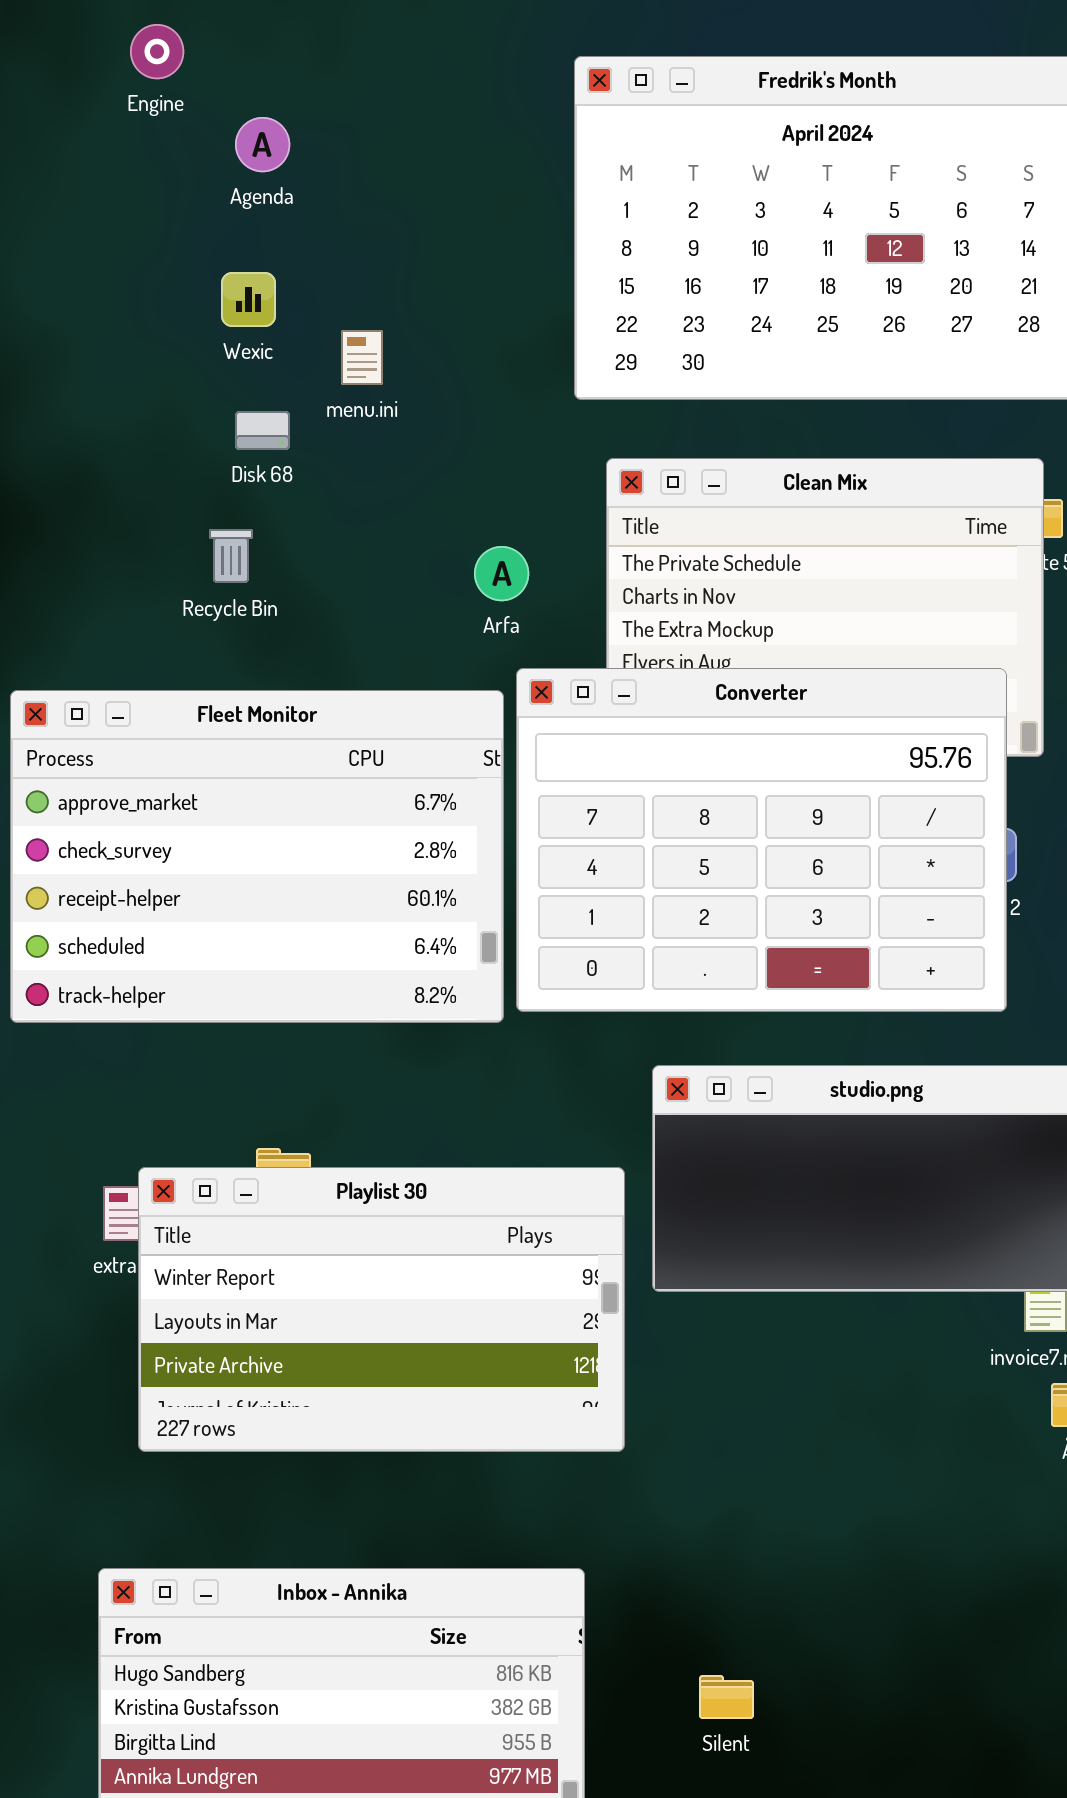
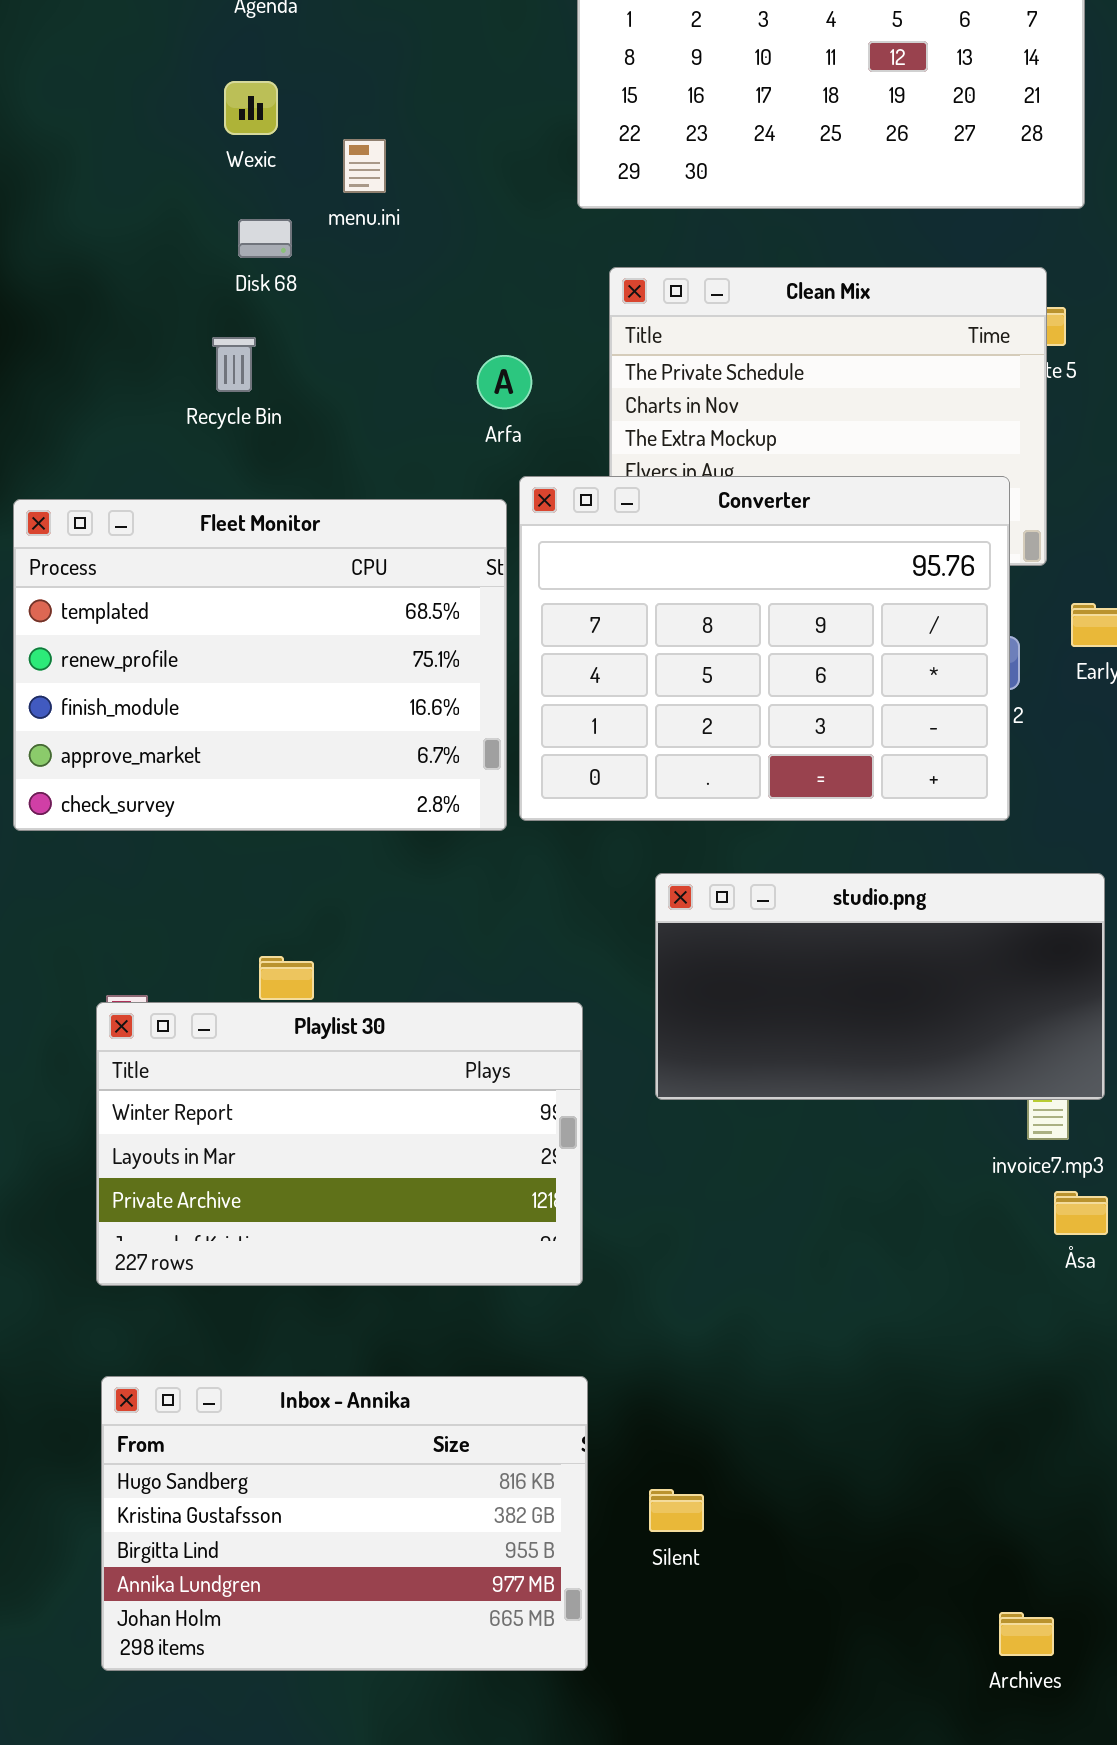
Fleet Monitor: [10,690,504,1023] -> [13,499,507,831], scrolled up 3 rows
Playlist 30: [138,1167,625,1452] -> [96,1002,583,1286], moved
Silent: [699,1675,754,1719] -> [649,1489,704,1532], moved

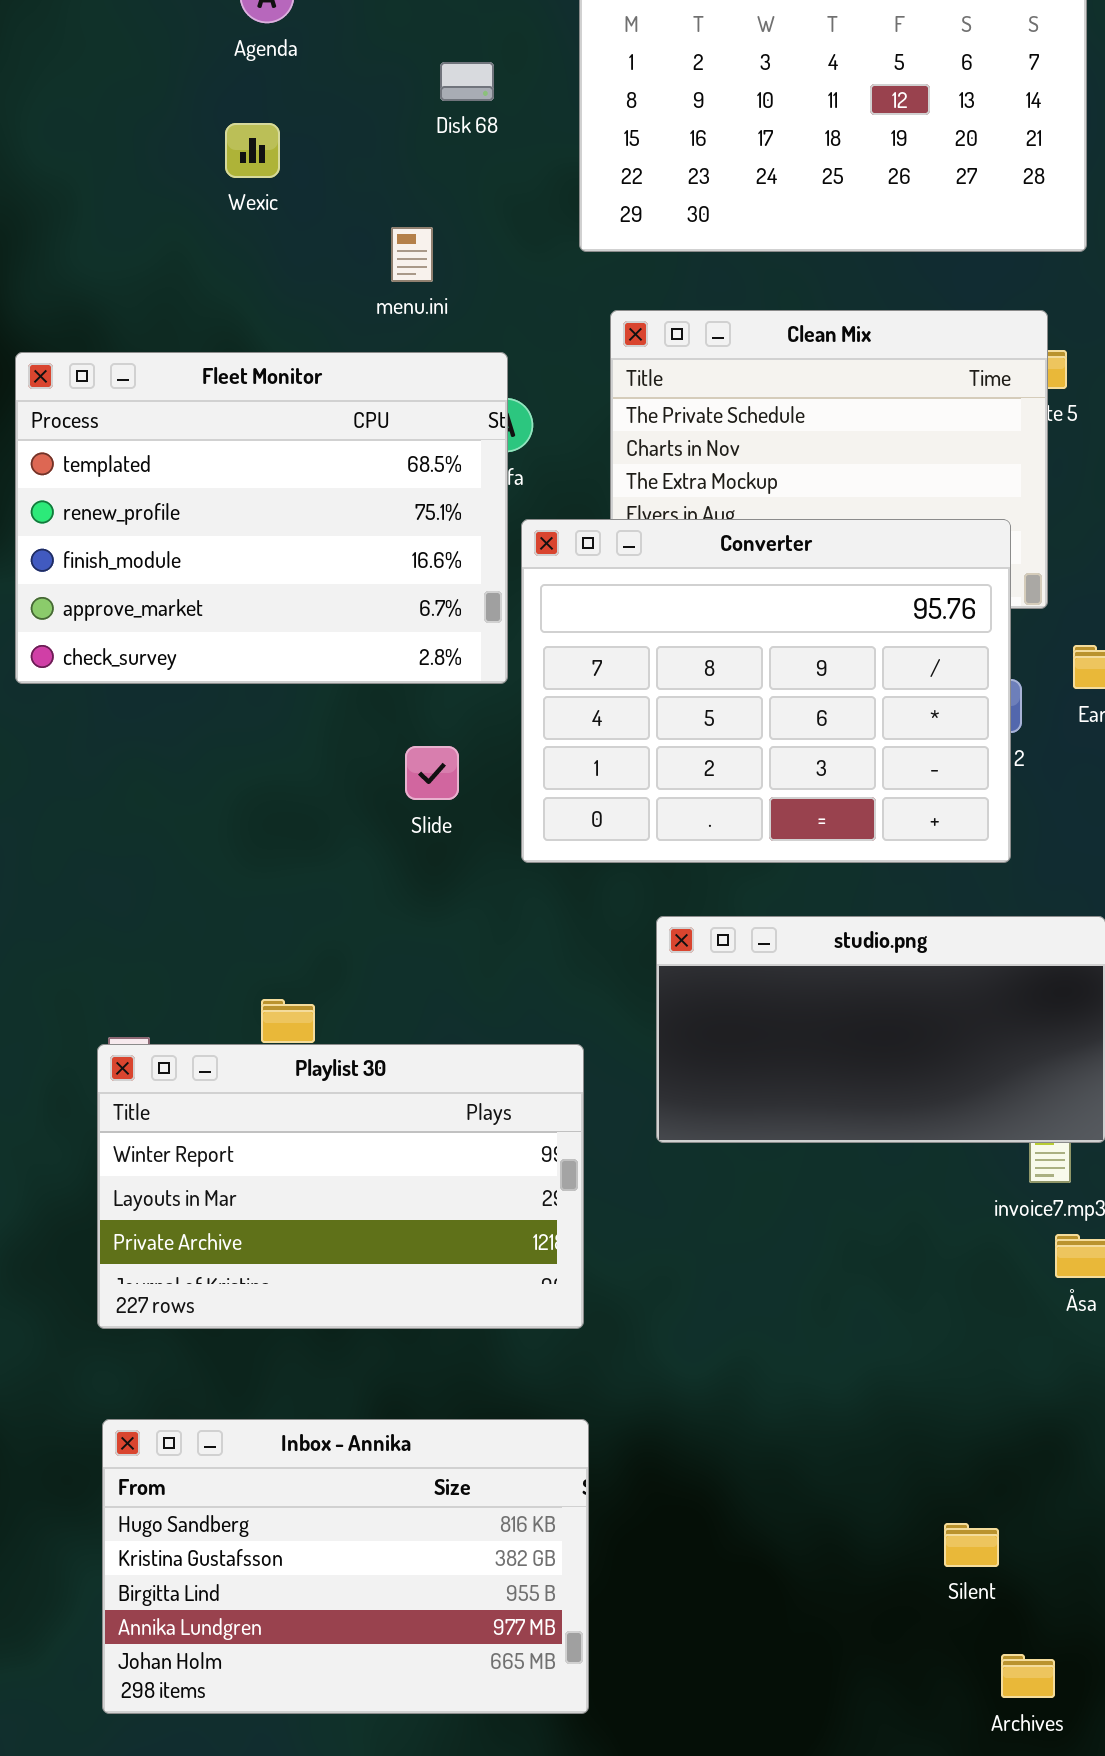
menu.ini: [343,139,386,193] -> [391,227,433,282], moved
Disk 68: [238,219,292,258] -> [440,62,494,101], moved
Fleet Monitor: [13,499,507,831] -> [15,352,508,684], moved
Silent: [649,1489,704,1532] -> [944,1523,999,1567], moved

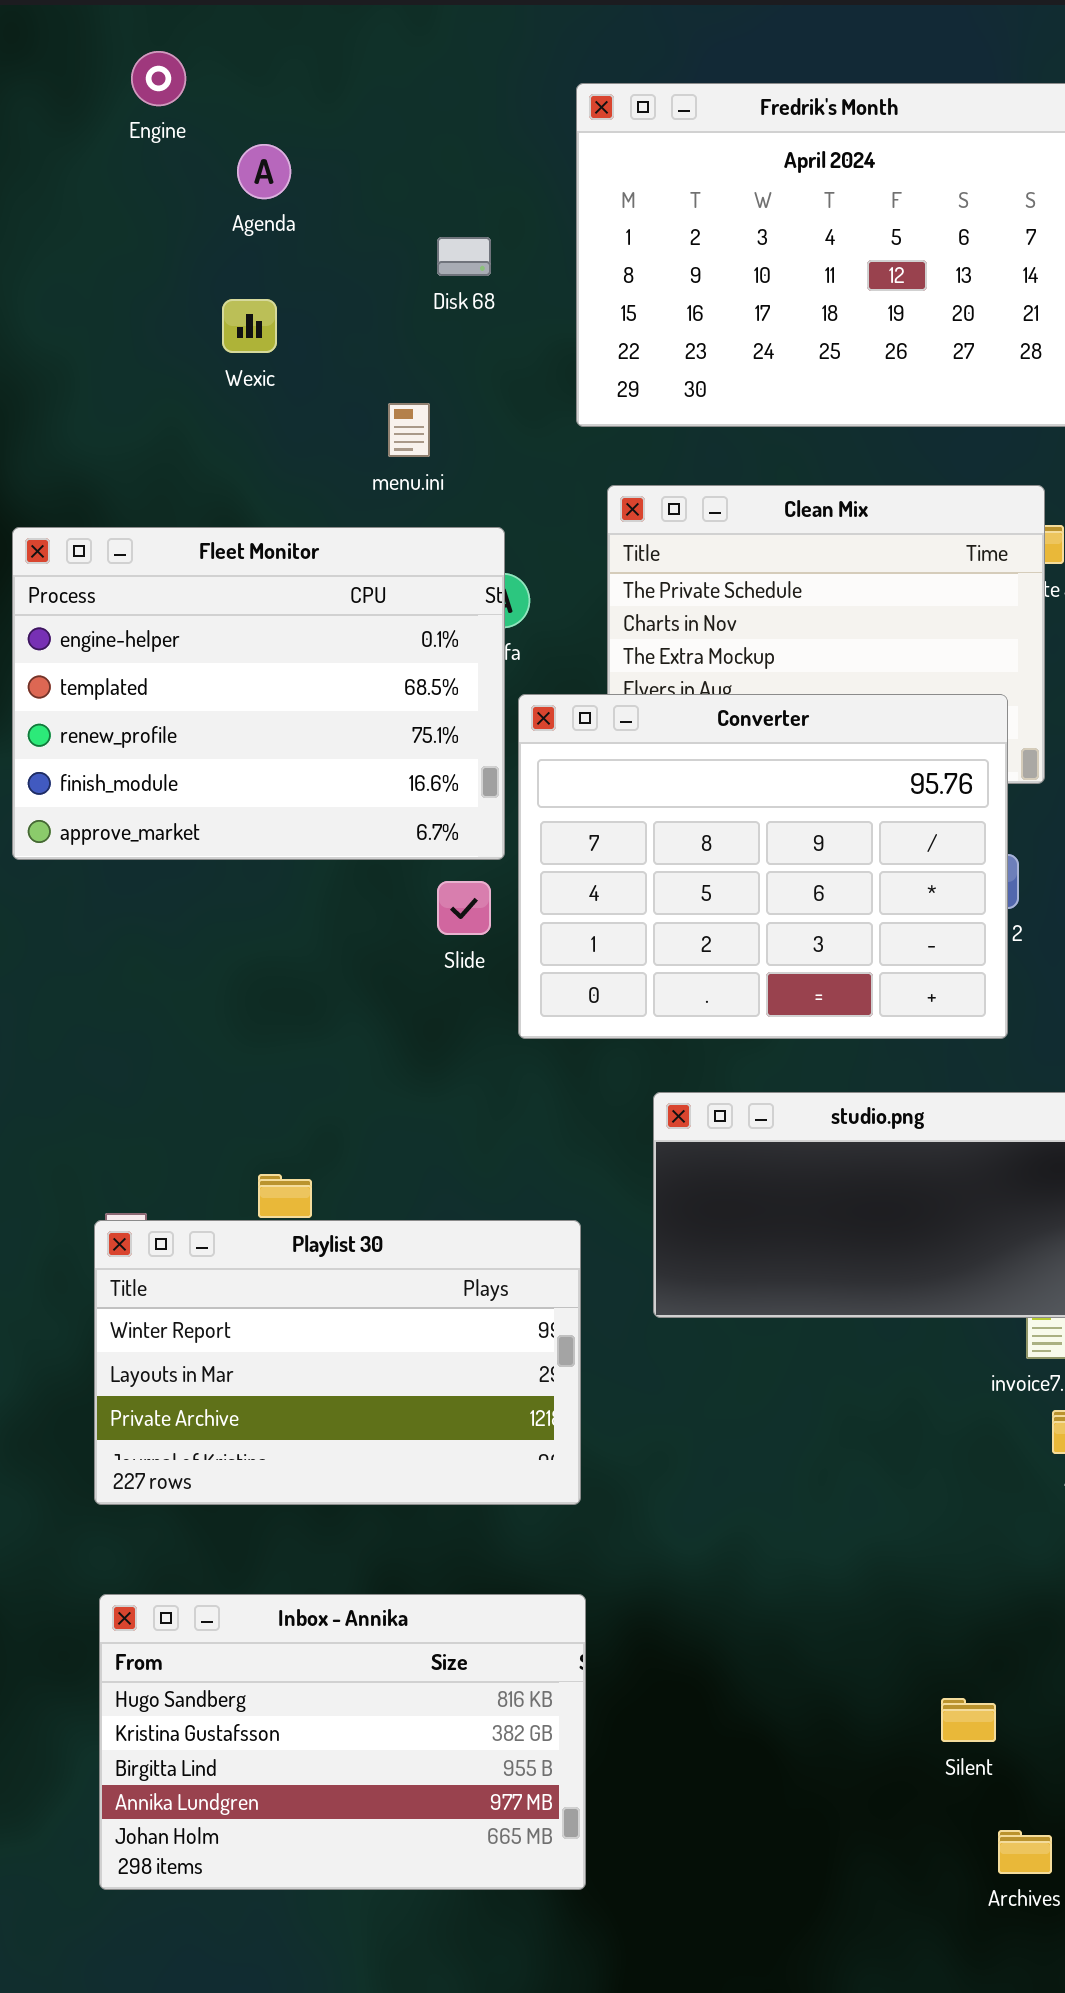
Fleet Monitor: [15,352,508,684] -> [12,527,505,860], scrolled up 1 row
Slide: [405,746,459,800] -> [437,881,491,935], moved

